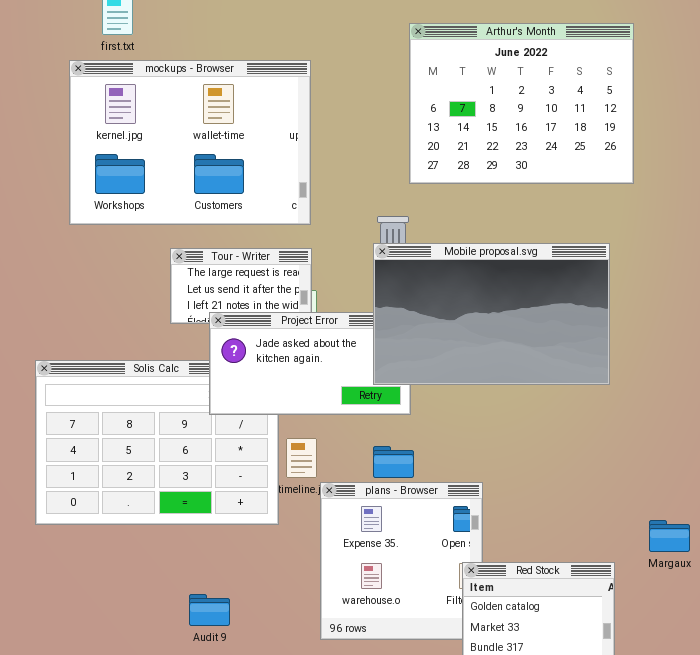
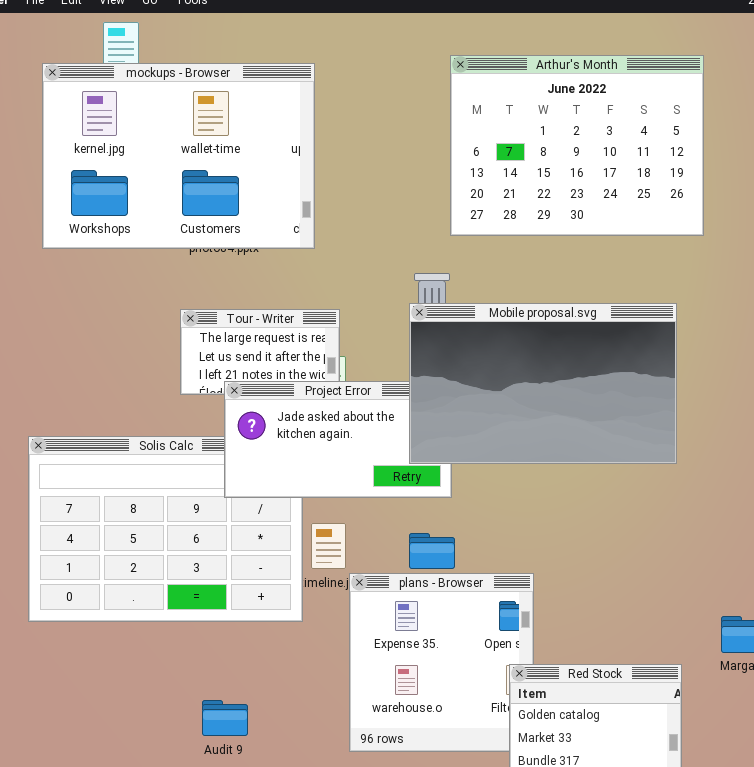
mockups - Browser: [69,60,311,225] -> [42,63,315,249], moved

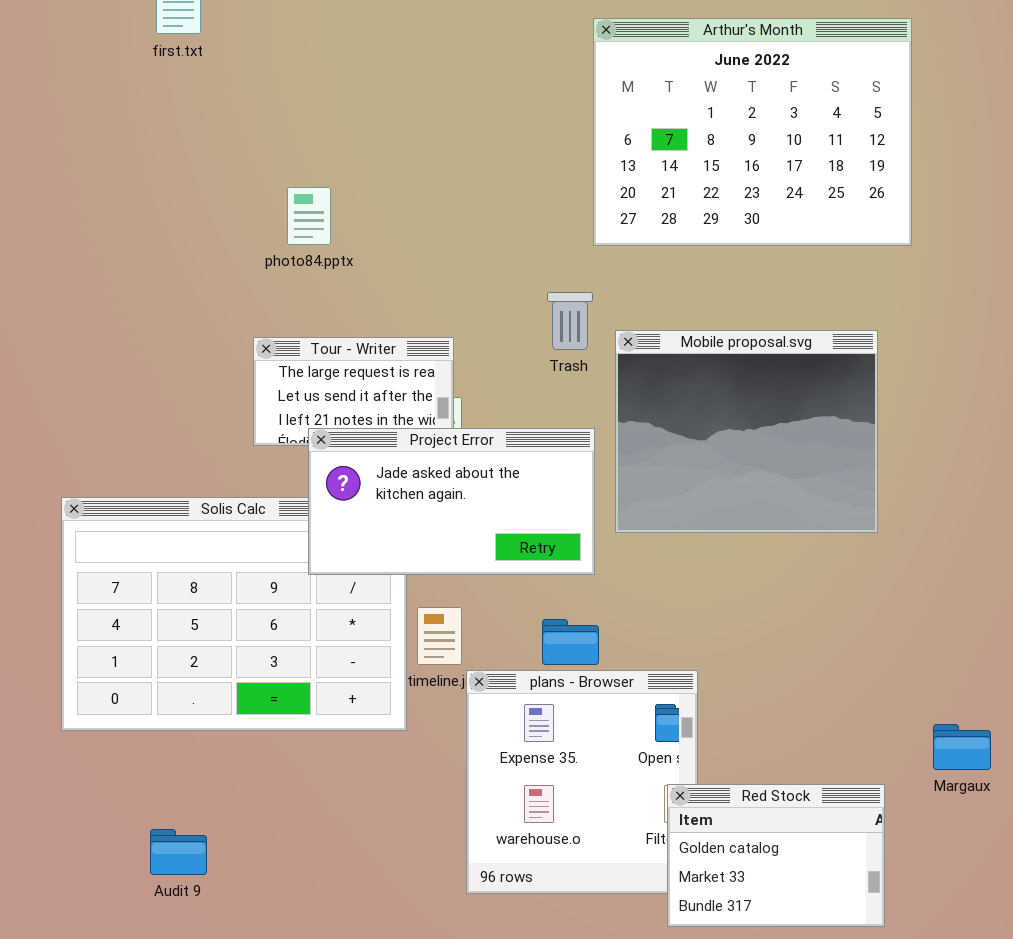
mockups - Browser: [42,63,315,249] -> none, closed
Mobile proposal.svg: [409,303,677,464] -> [615,330,878,533], resized
Audit 9: [202,700,248,736] -> [150,829,207,875], moved

